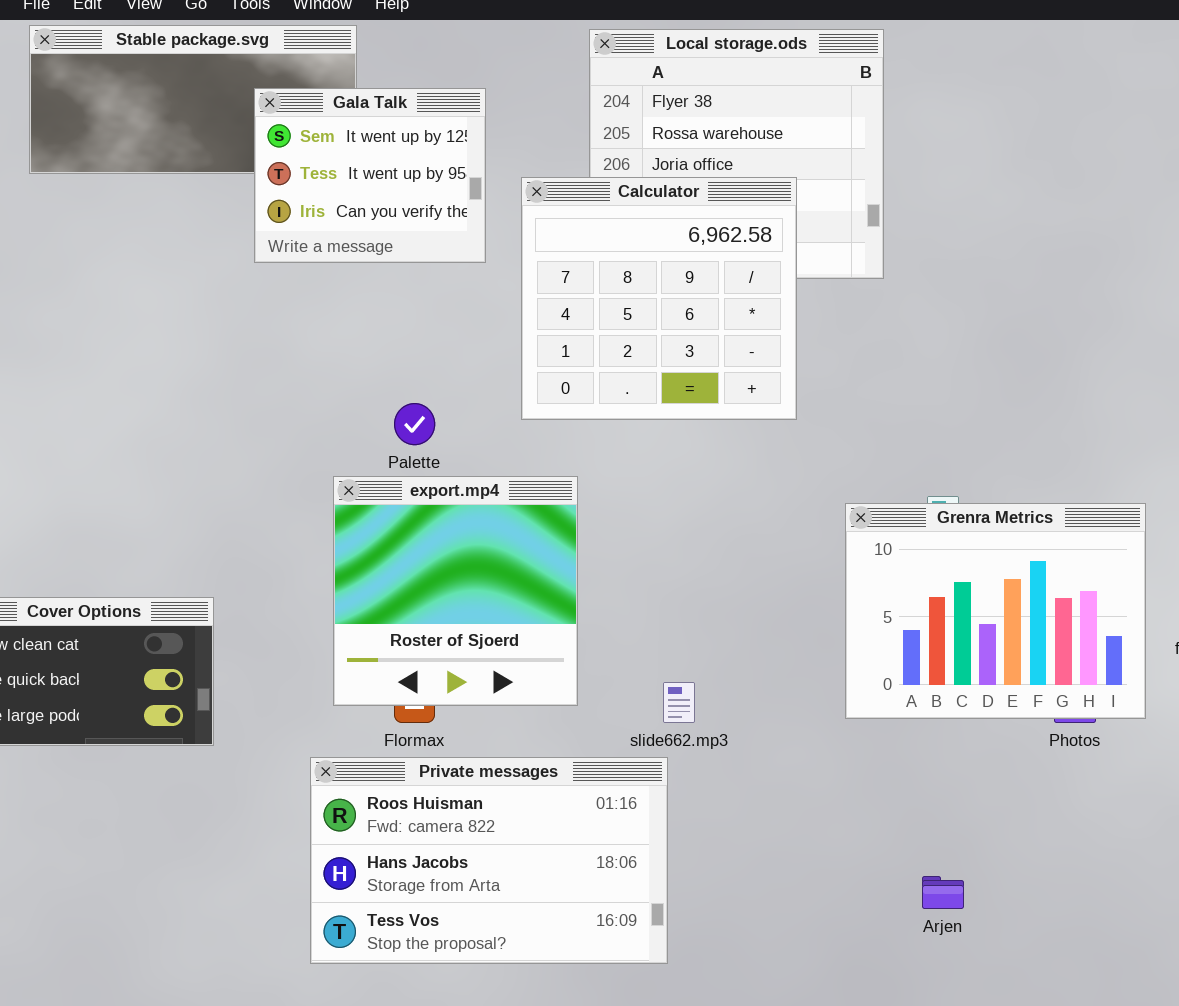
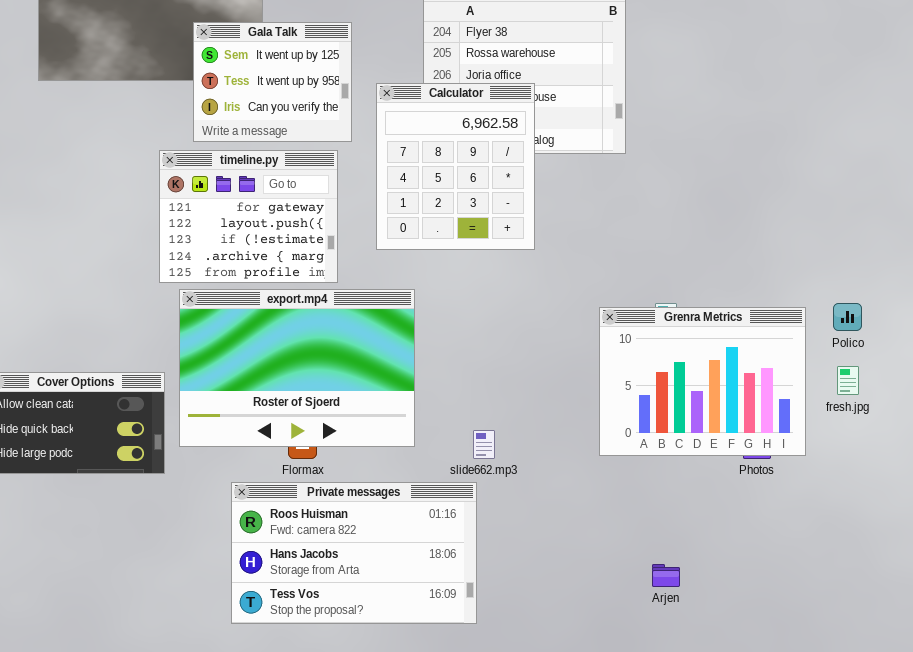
Calculator: [521,177,797,420] -> [376,83,535,250], resized
timeline.py: none -> [159,150,338,283], opened
export.mp4: [333,476,578,706] -> [179,289,415,447], resized

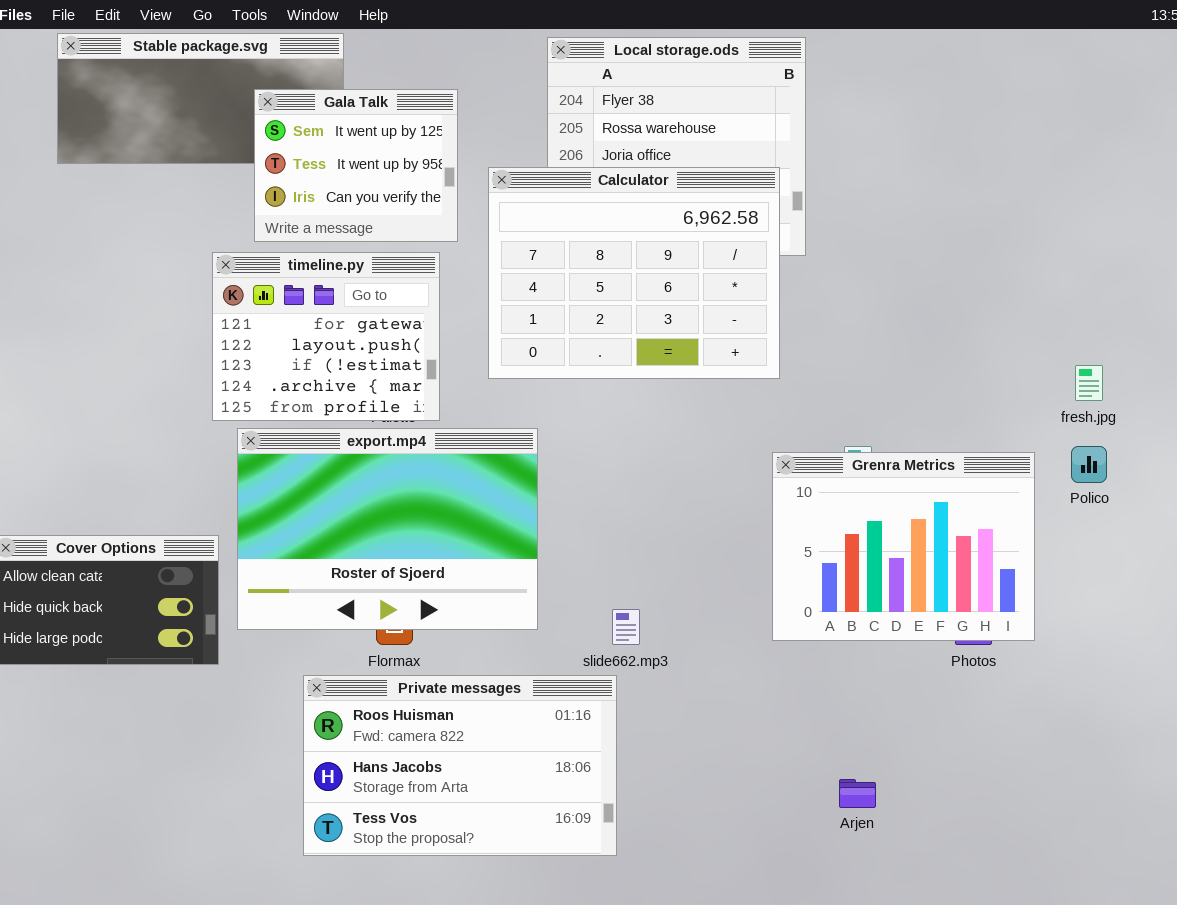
Calculator: [376,83,535,250] -> [488,167,780,379], resized
fresh.jpg: [837,366,859,395] -> [1075,365,1103,401], moved

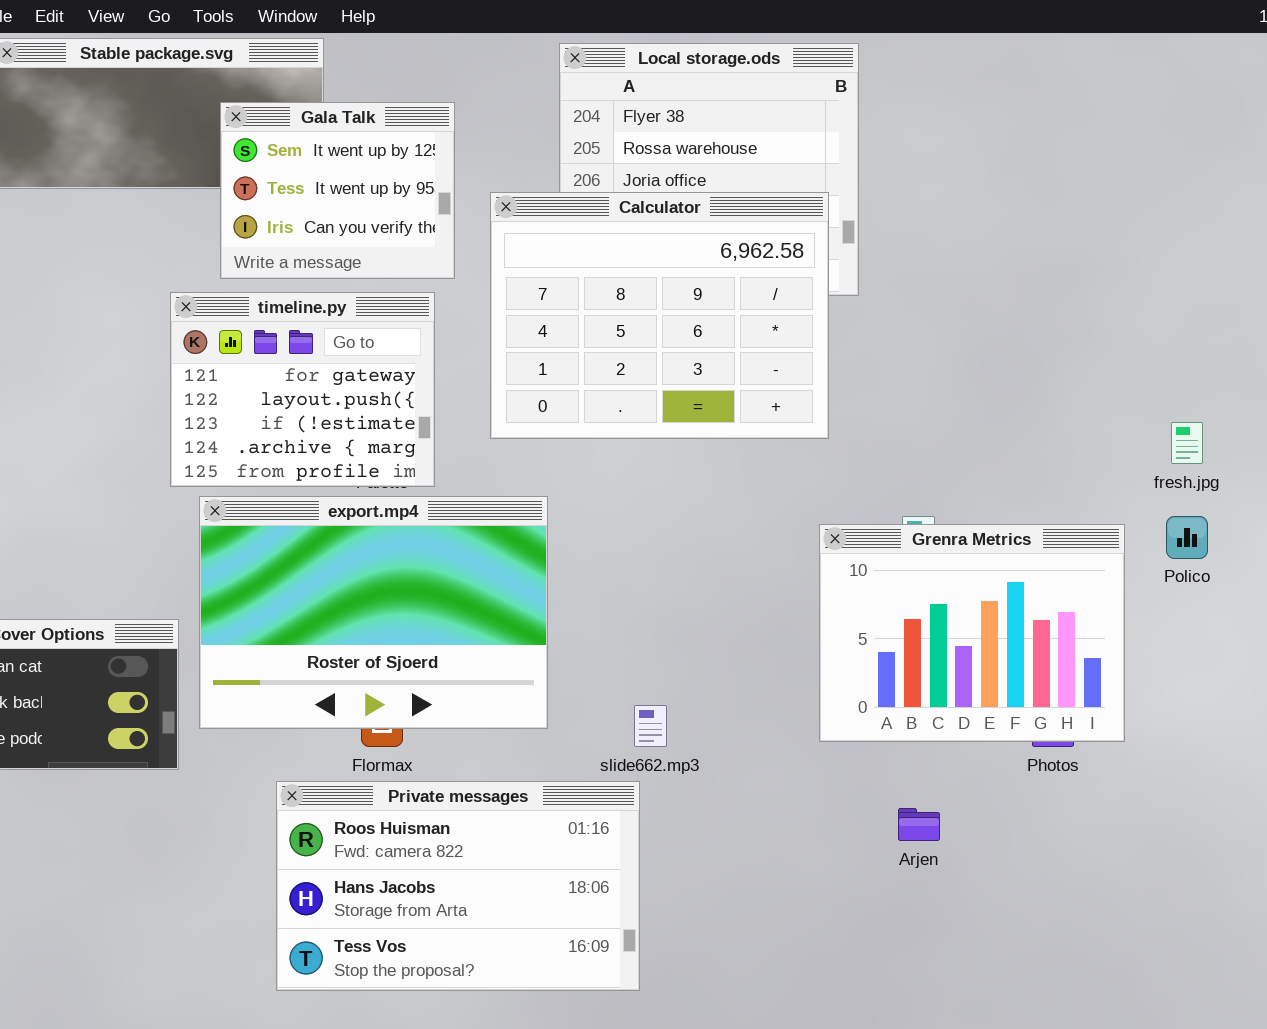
Arjen: [839,779,876,808] -> [898,808,940,841], moved

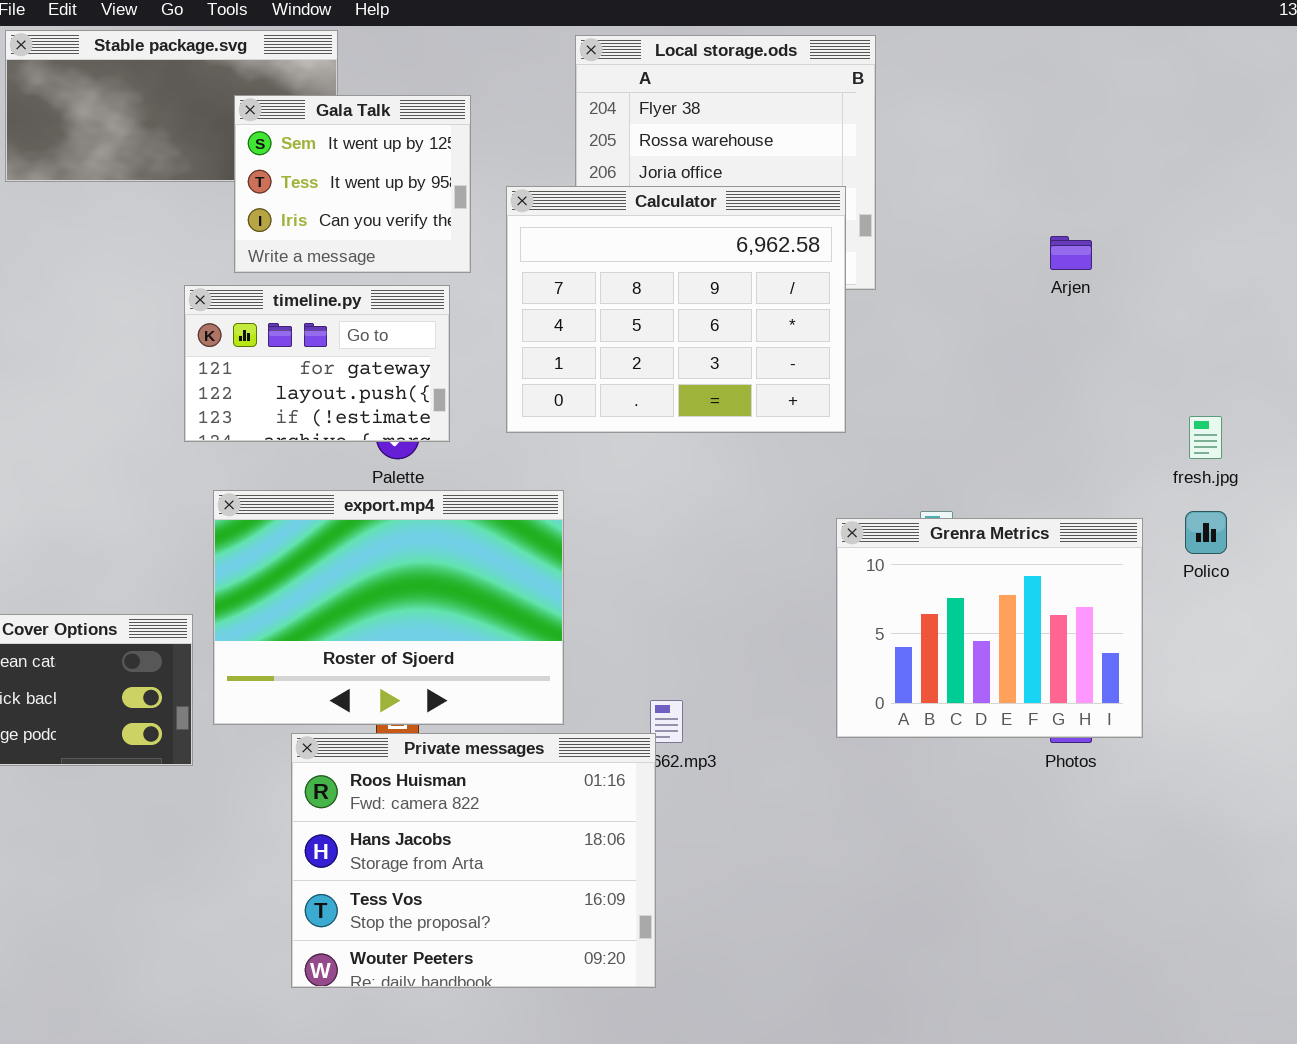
timeline.py: [170,292,435,487] -> [184,285,450,442], resized
Private messages: [276,781,640,991] -> [291,733,656,988], resized
Arjen: [898,808,940,841] -> [1050,236,1092,270], moved

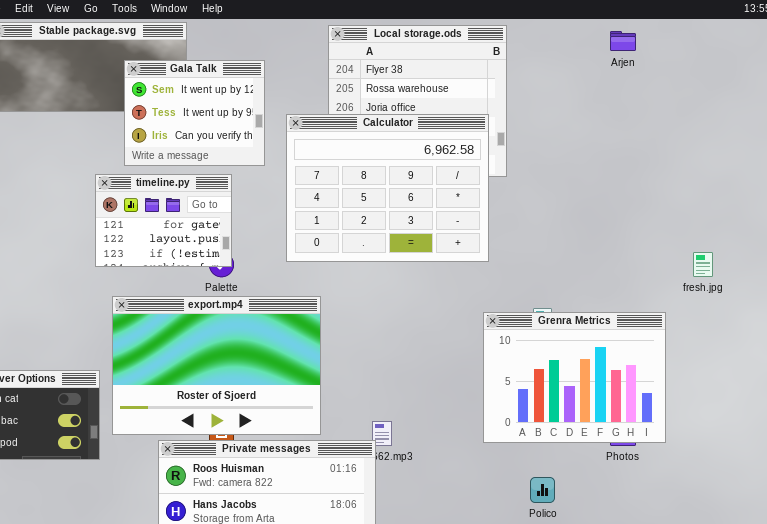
Arjen: [1050,236,1092,270] -> [610,31,636,51], moved
timeline.py: [184,285,450,442] -> [95,174,232,267], resized
Polico: [1185,511,1227,554] -> [530,477,555,503], moved

